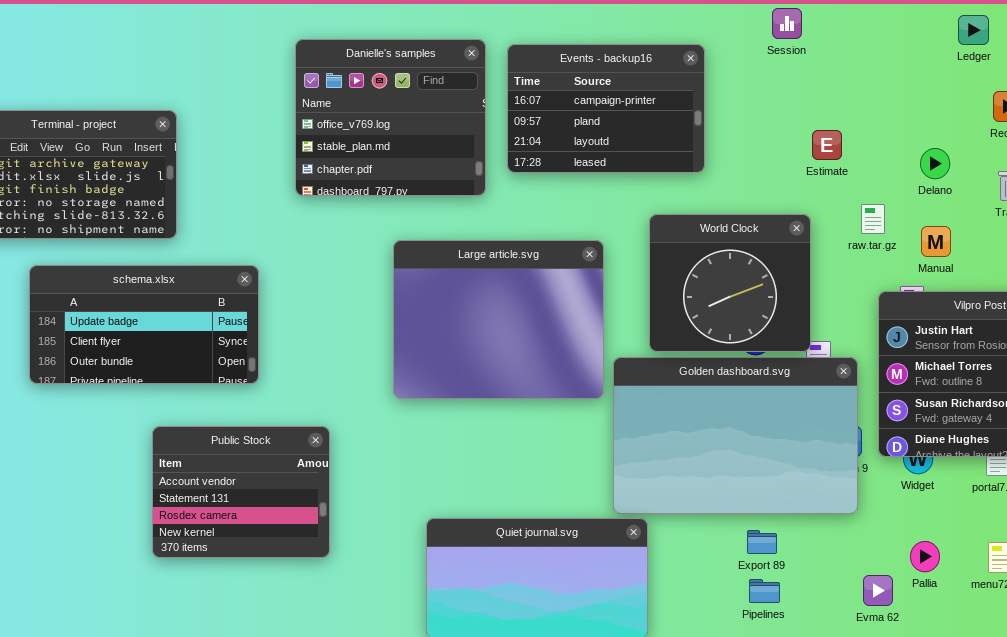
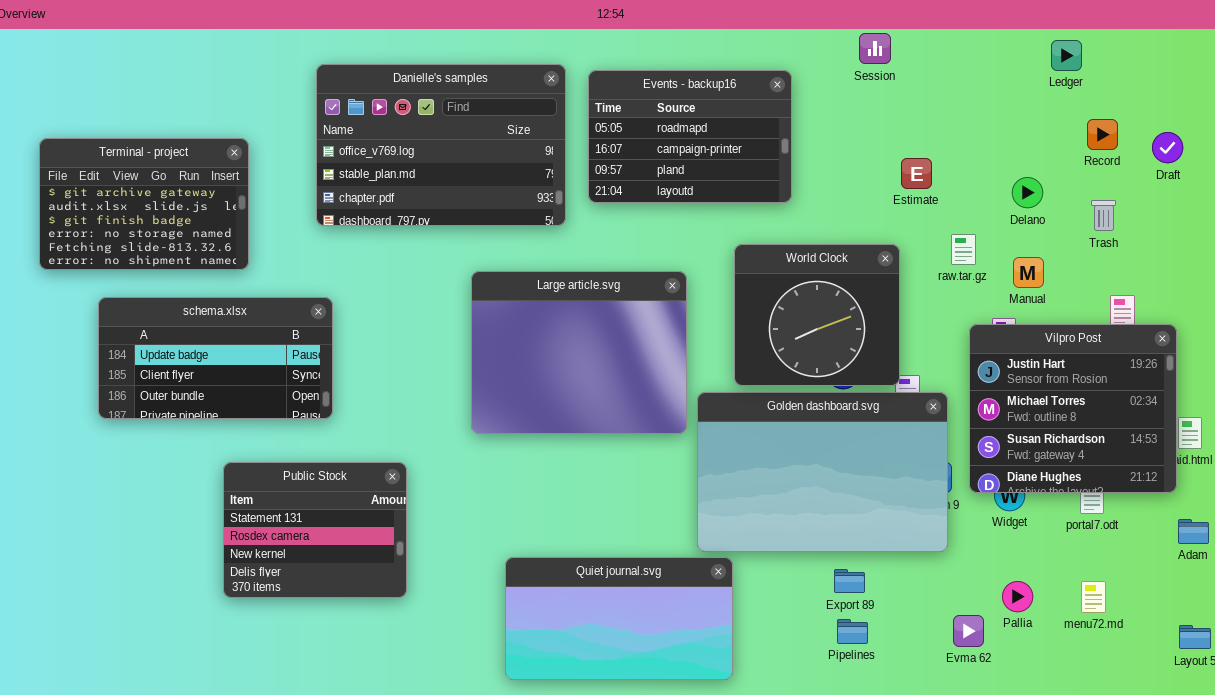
Danielle's samples: [295,39,486,196] -> [316,64,566,226], resized
Events - backup16: [507,44,705,173] -> [588,70,792,203], scrolled up 1 row
Public Stock: [152,426,330,558] -> [223,462,407,598], scrolled down 1 row

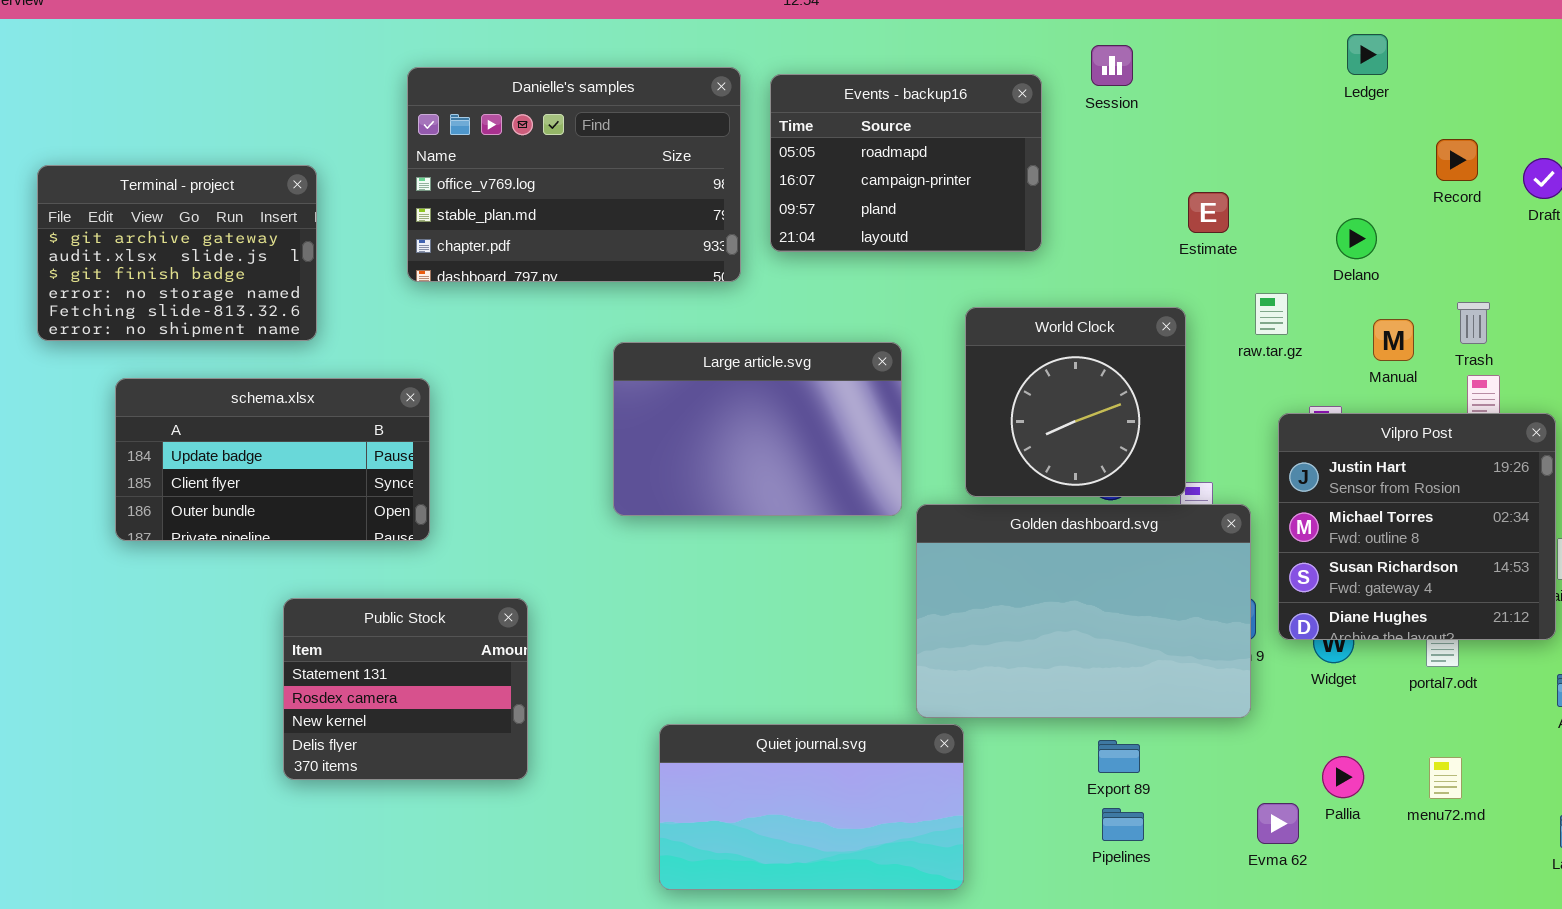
Session: [859,33,891,64] -> [1091,45,1133,86], moved
Ledger: [1051,40,1082,71] -> [1347,34,1388,75], moved
Trash: [1091,200,1116,231] -> [1457,302,1490,344], moved
Manual: [1013,257,1044,288] -> [1373,319,1414,361], moved
Large article.svg: [471,271,687,434] -> [613,342,902,516], resized

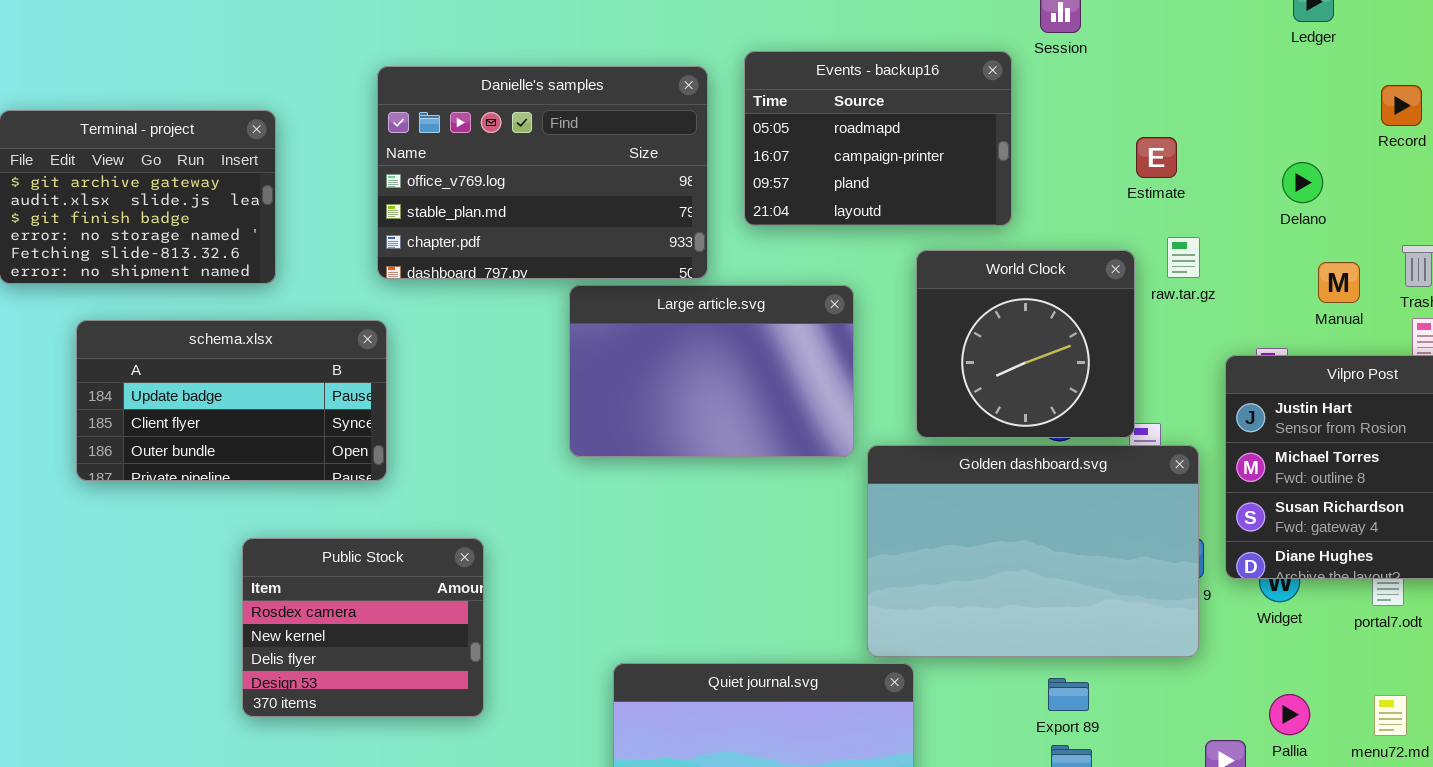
Danielle's samples: [407,67,741,282] -> [377,66,708,279], moved
Events - backup16: [770,74,1042,252] -> [744,51,1012,226], moved
raw.tar.gz: [1255,293,1288,335] -> [1167,237,1200,278], moved
Public Stock: [283,598,528,780] -> [242,538,484,717], scrolled down 1 row

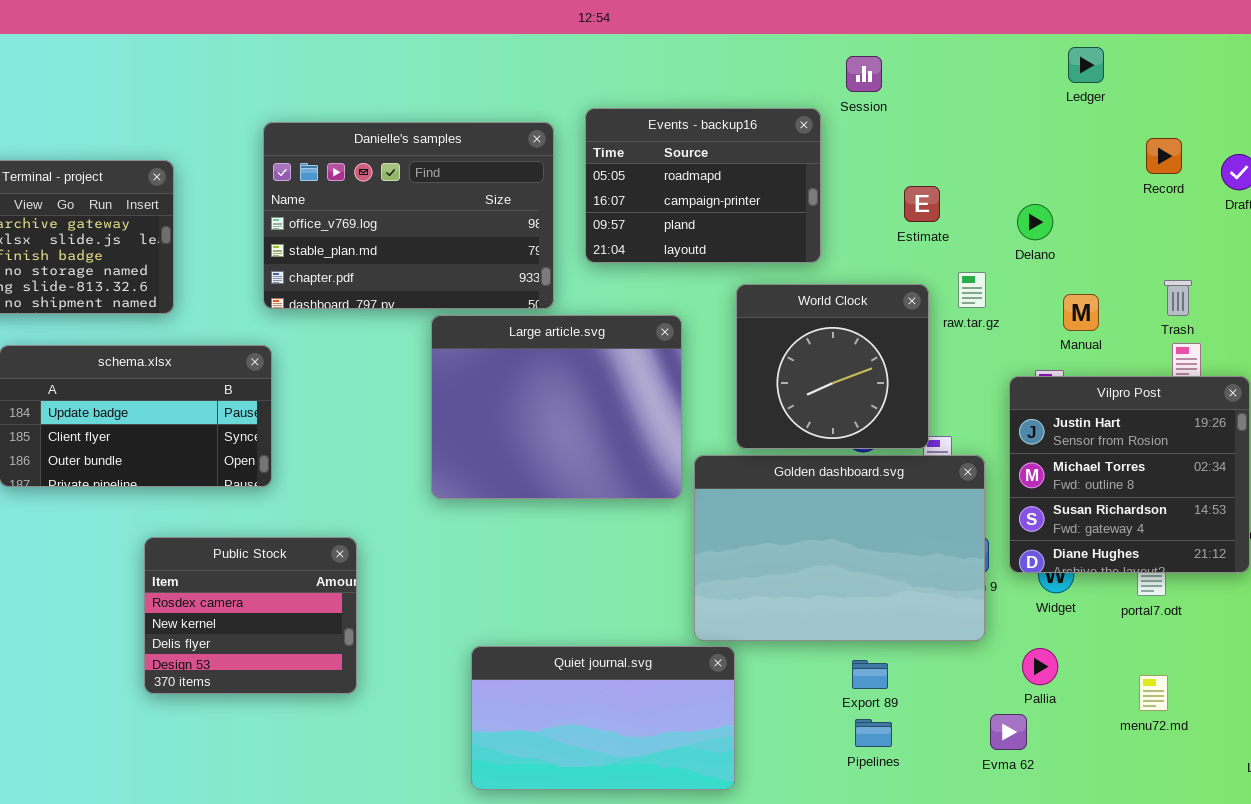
Estimate: [1136,137,1177,178] -> [904,186,940,222], moved
Delano: [1282,162,1323,203] -> [1017,204,1053,240], moved
Manual: [1318,262,1360,303] -> [1063,294,1099,331], moved
Large article.svg: [569,285,854,457] -> [431,315,682,499], resized
Pallia: [1269,694,1310,735] -> [1022,648,1058,685], moved

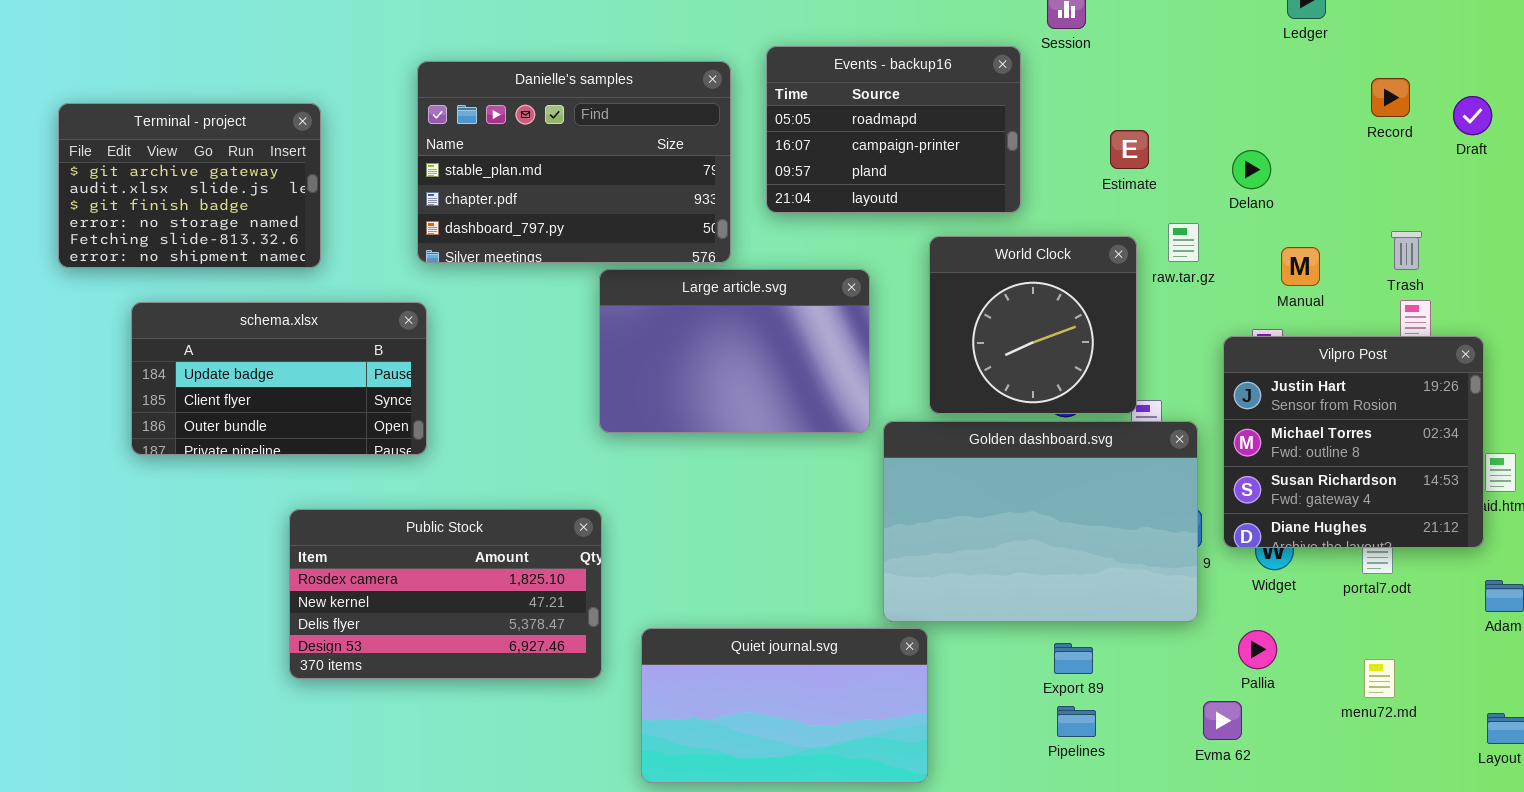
Danielle's samples: [263,122,554,309] -> [417,61,731,263], scrolled down 1 row
Large article.svg: [431,315,682,499] -> [599,269,870,433], resized
Public Stock: [144,537,357,694] -> [289,509,602,679], resized

